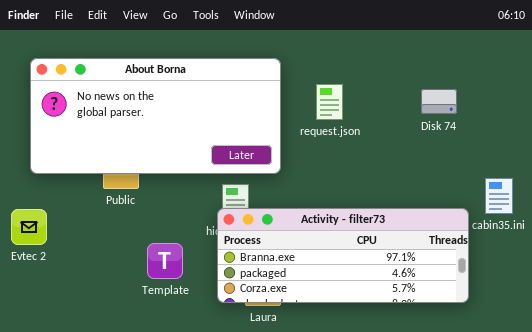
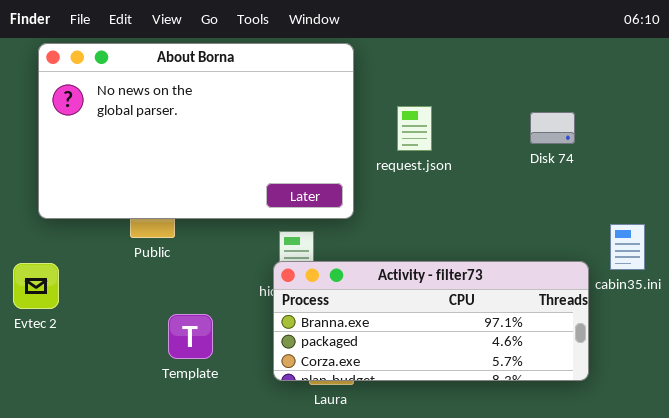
About Borna: [30,58,281,174] -> [38,43,354,219], resized
Template: [147,243,183,279] -> [168,314,213,359], moved

